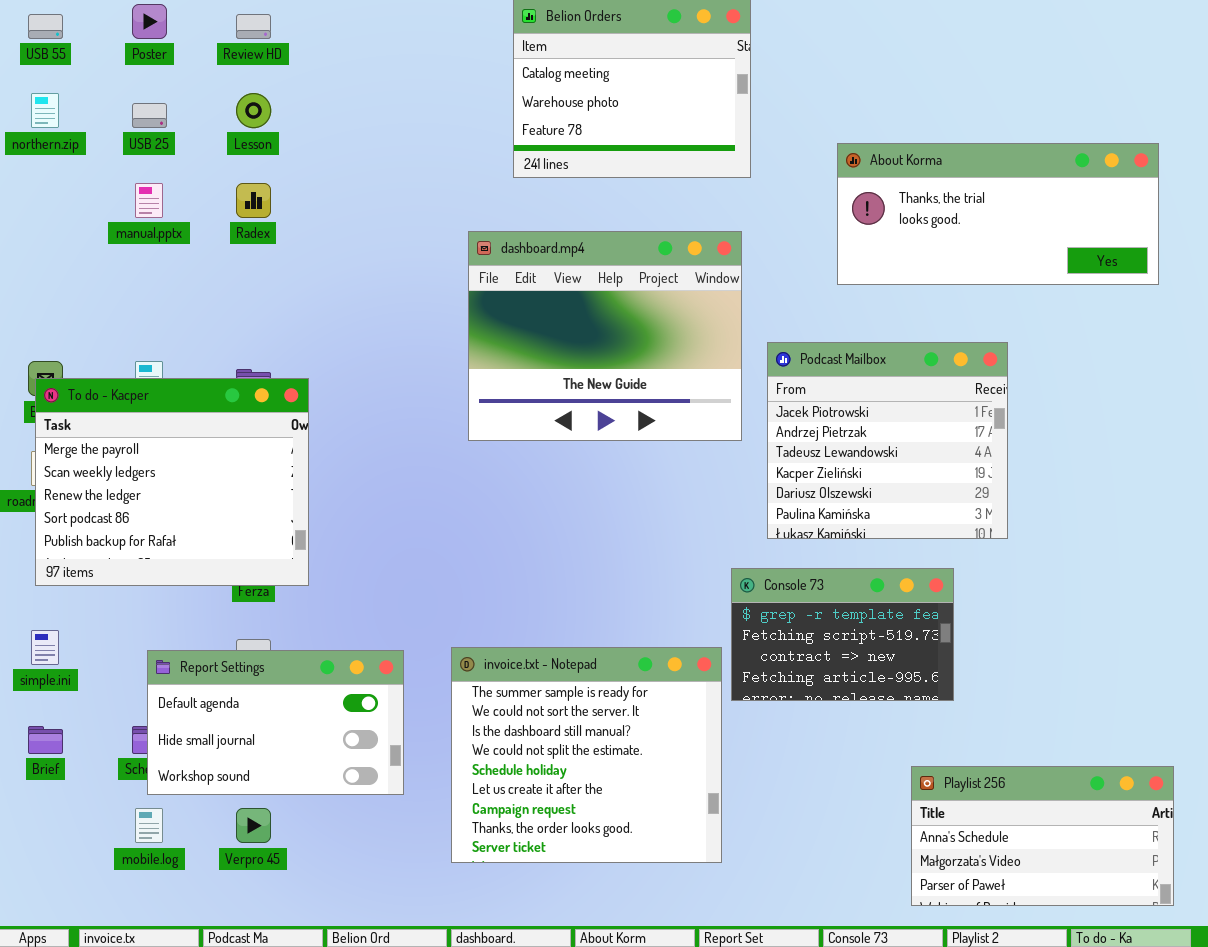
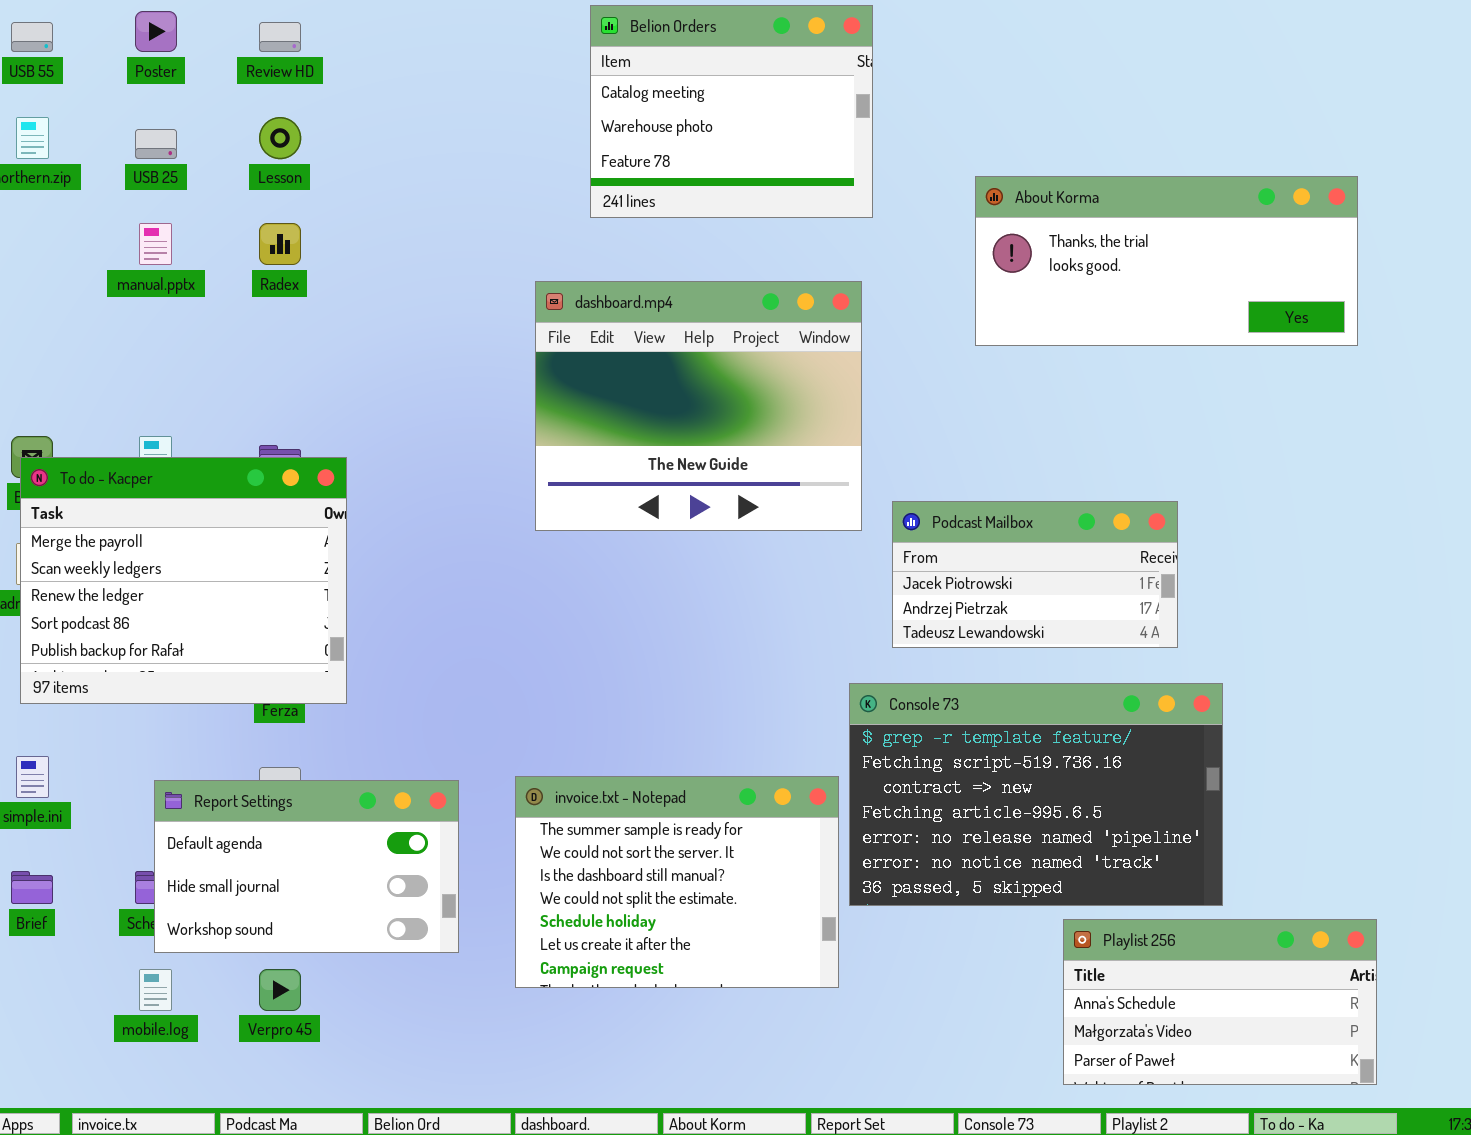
Podcast Mailbox: [767,342,1008,539] -> [892,501,1178,648], resized
Console 73: [731,568,954,701] -> [849,683,1223,906], resized
invoice.txt - Notepad: [451,647,722,863] -> [515,776,839,988], resized

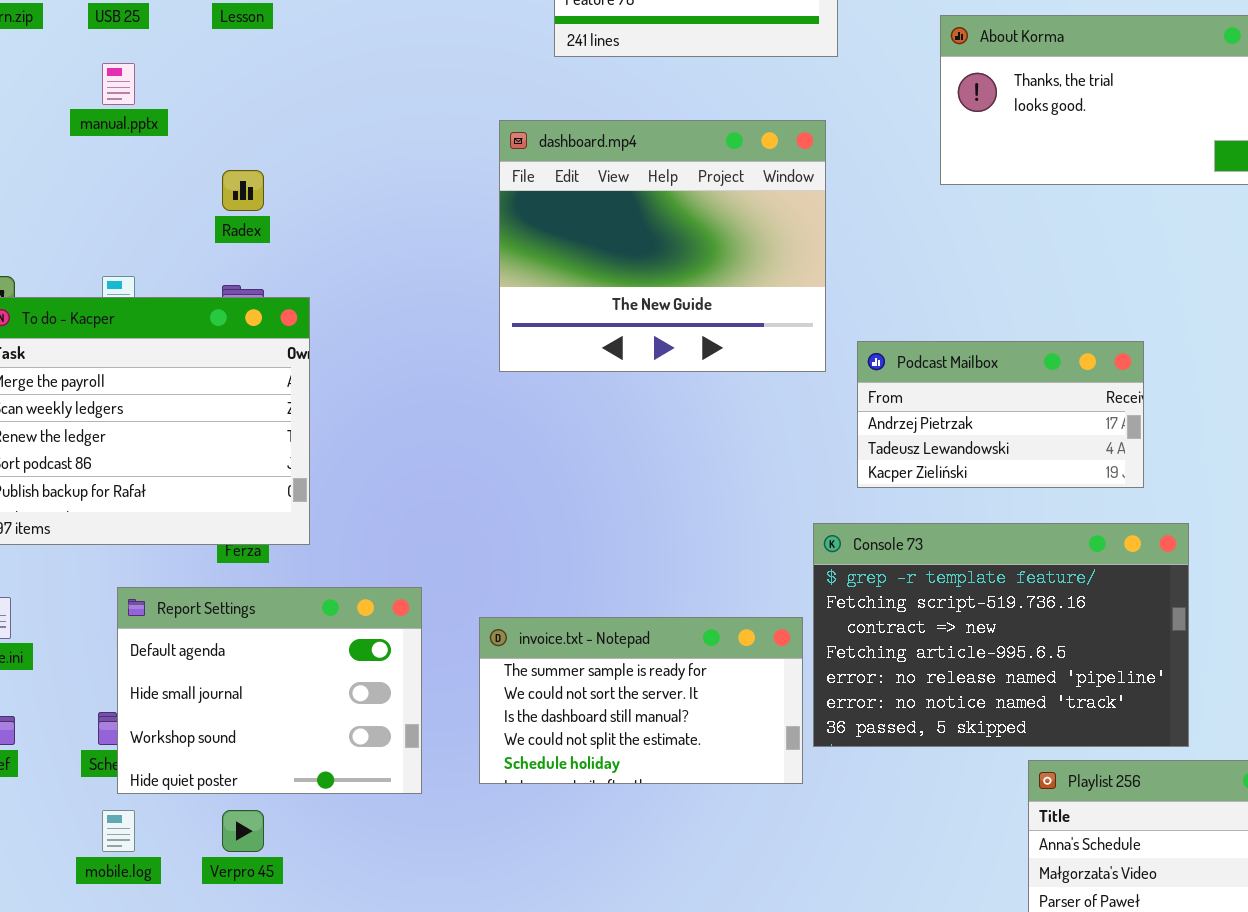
Radex: [259,223,301,265] -> [222,170,264,211], moved
Podcast Mailbox: [892,501,1178,648] -> [857,341,1144,488], scrolled down 1 row
invoice.txt - Notepad: [515,776,839,988] -> [479,617,803,784], resized
Report Settings: [154,780,459,953] -> [117,587,422,794], resized

